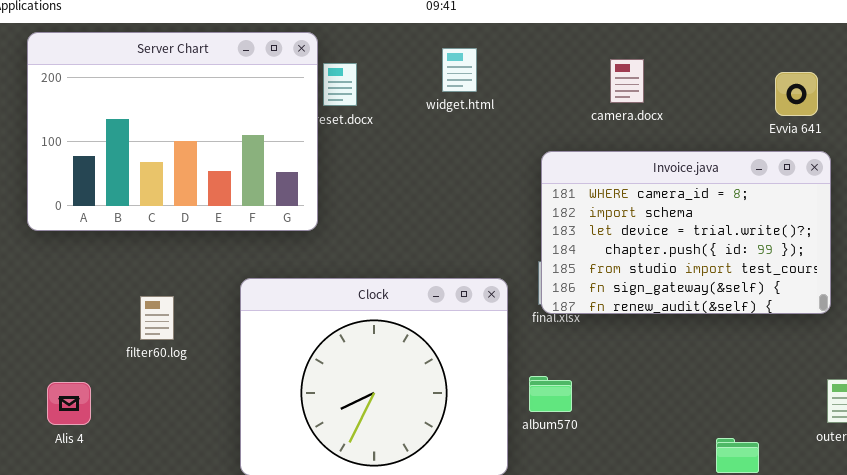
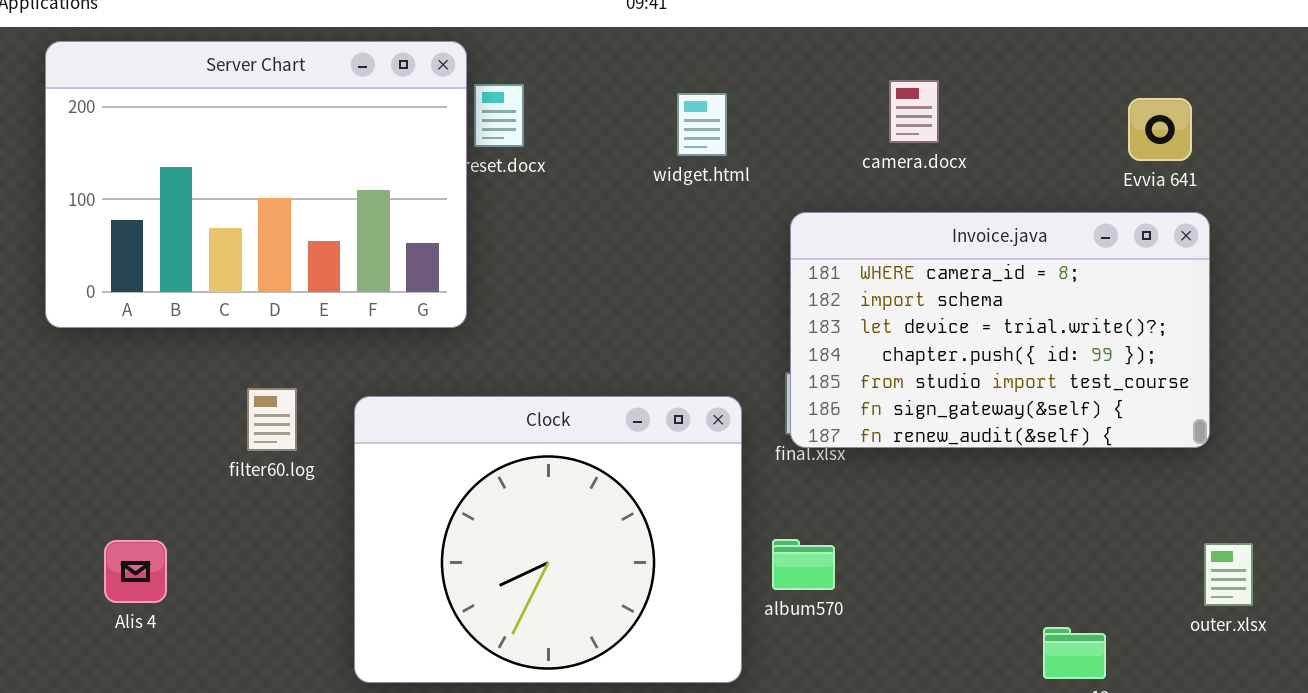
widget.html: [442,48,477,92] -> [677,93,727,156], moved
filter60.log: [140,296,174,340] -> [247,388,297,451], moved
Alis 4: [47,382,91,425] -> [104,540,167,603], moved

